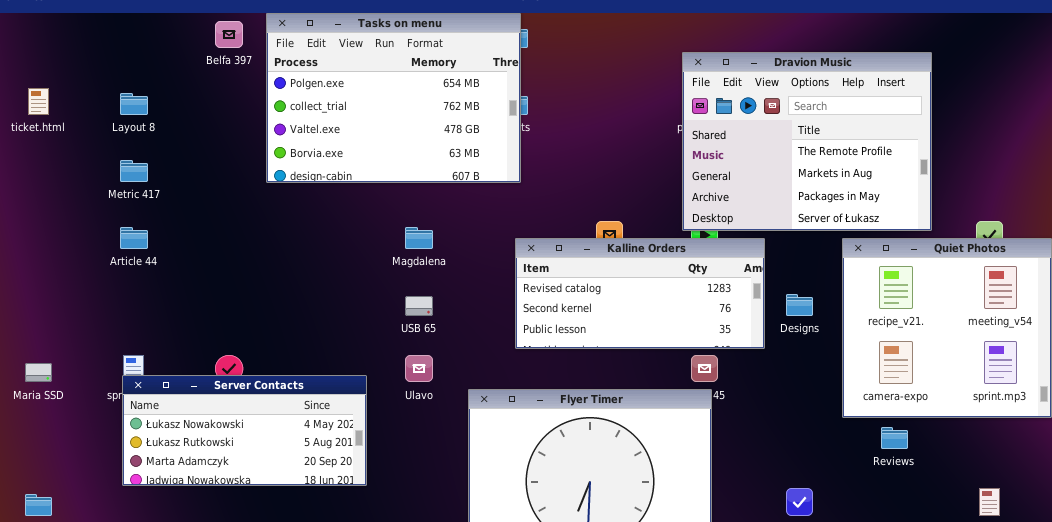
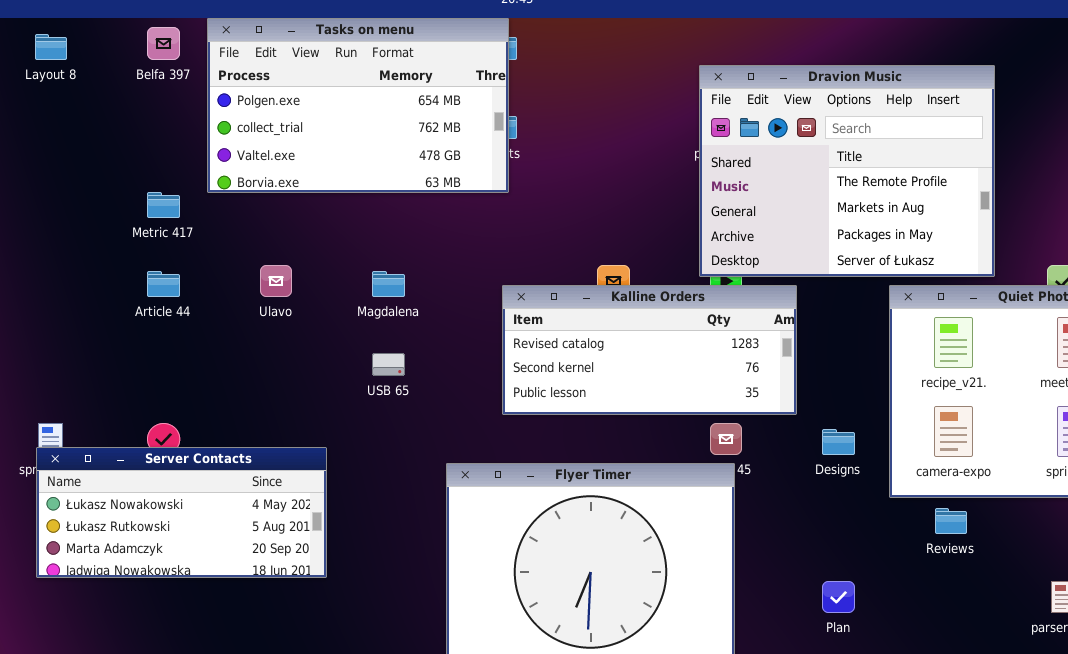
Tasks on menu: [266,13,521,183] -> [207,18,509,193], resized
Layout 8: [120,93,148,115] -> [35,34,67,60], moved
Metric 417: [120,160,148,182] -> [147,192,180,218], moved
Article 44: [120,227,148,249] -> [147,271,180,297], moved
Designs: [786,294,813,316] -> [822,429,855,455], moved
Ulavo: [405,355,433,382] -> [260,265,292,297], moved

